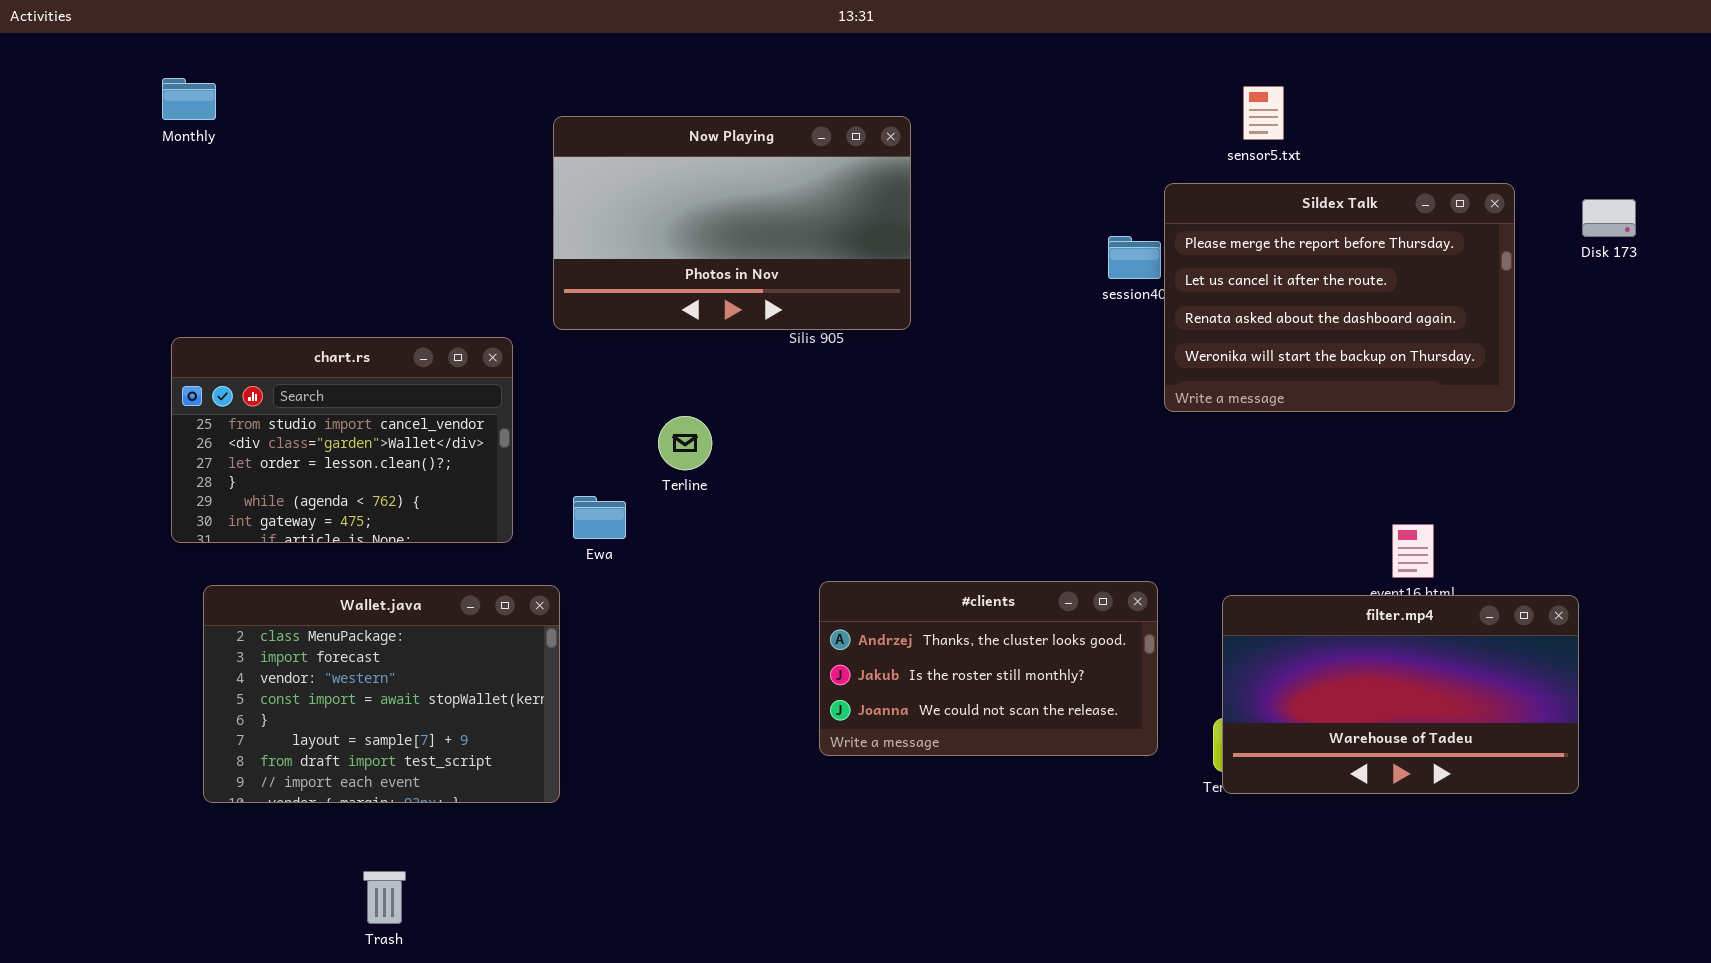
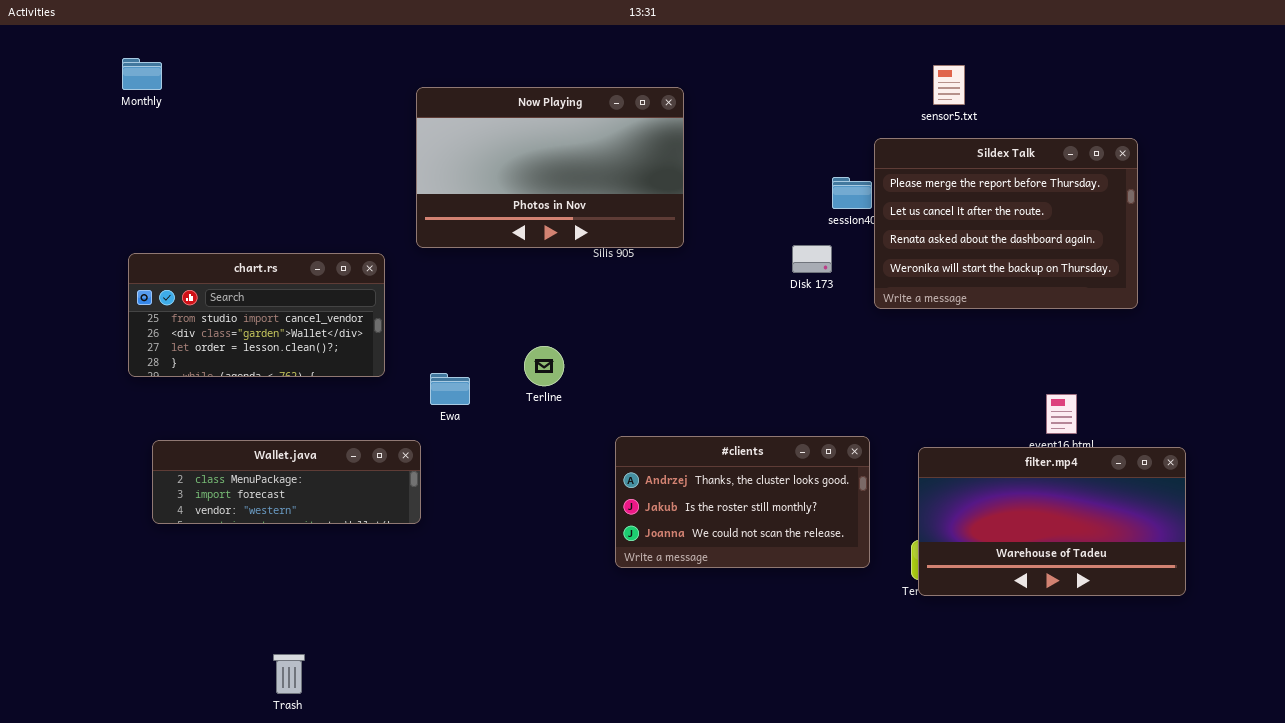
Disk 173: [1582,199,1636,237] -> [792,245,832,273], moved
chart.rs: [171,337,513,543] -> [128,253,385,377], resized
Terline: [658,416,712,470] -> [524,346,564,386], moved
Wallet.java: [203,585,560,803] -> [152,440,421,524], resized

